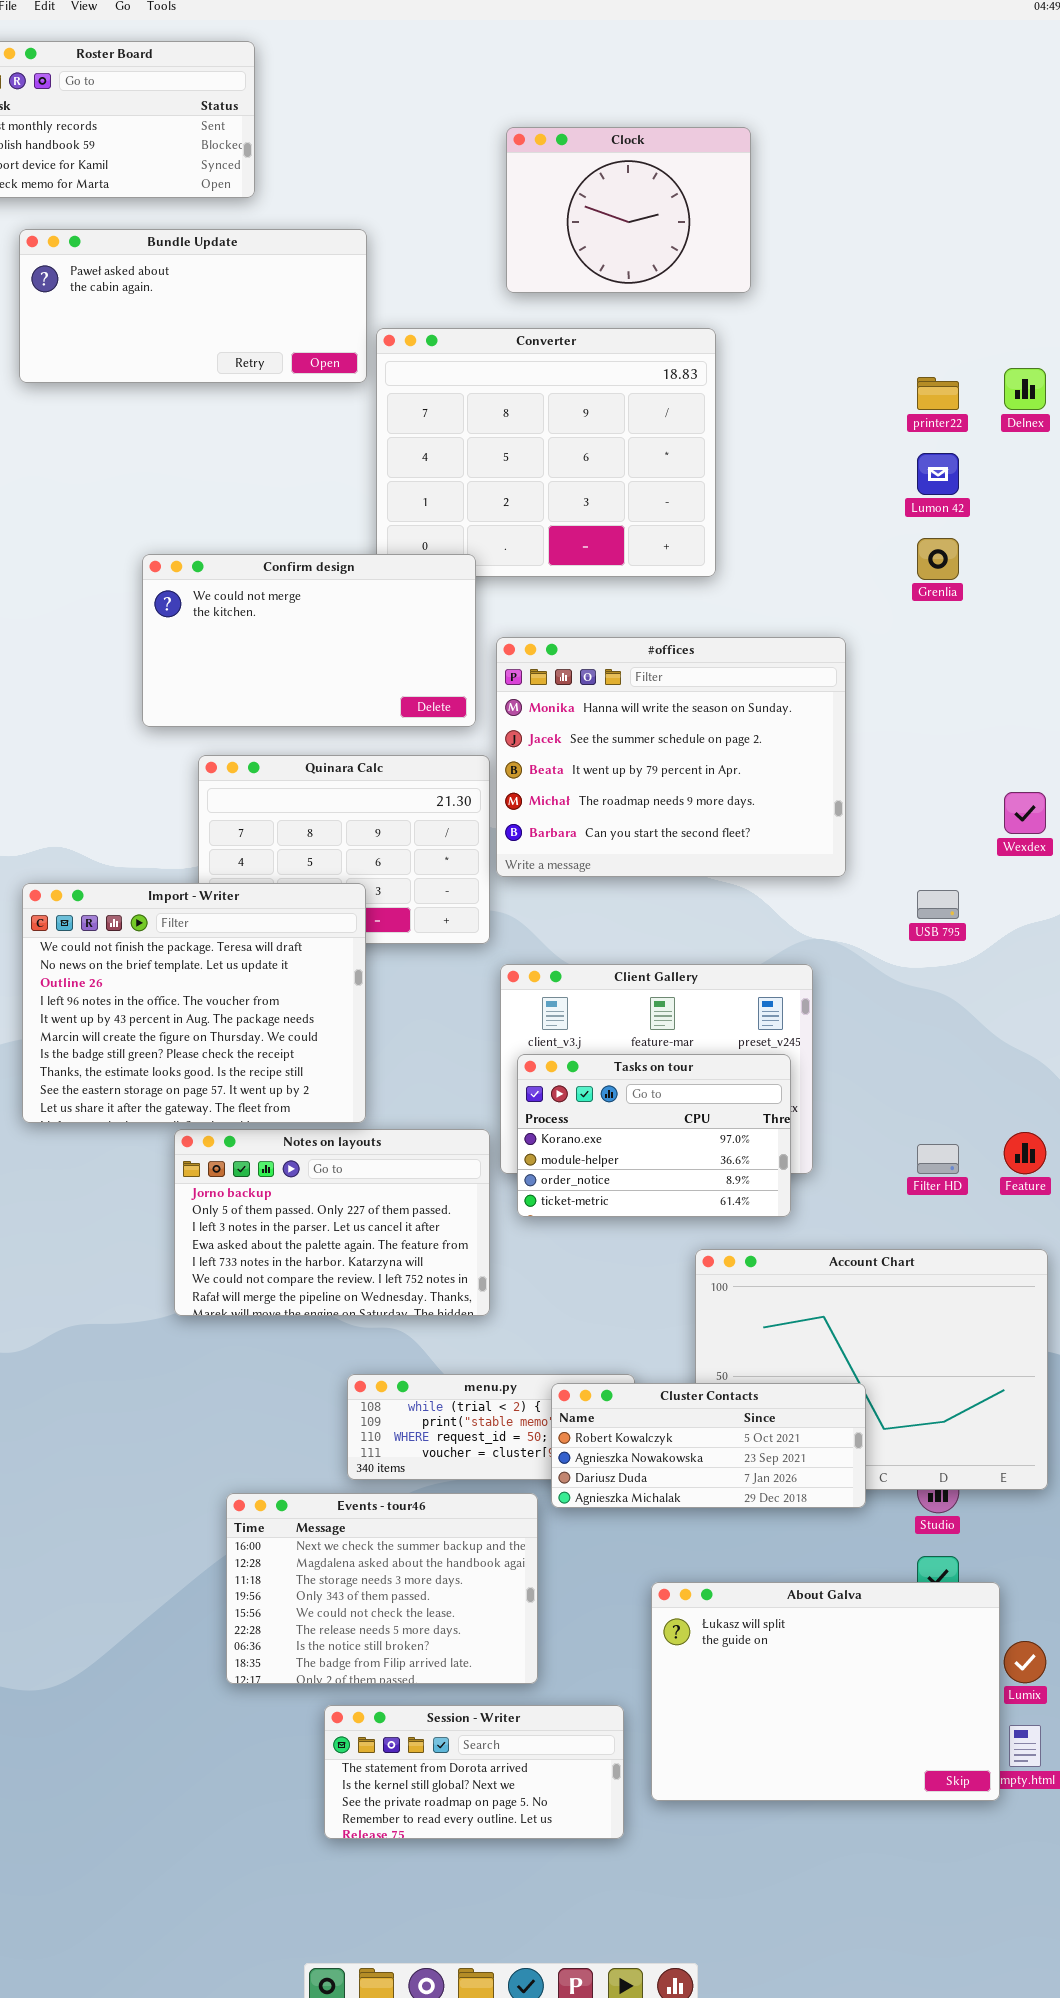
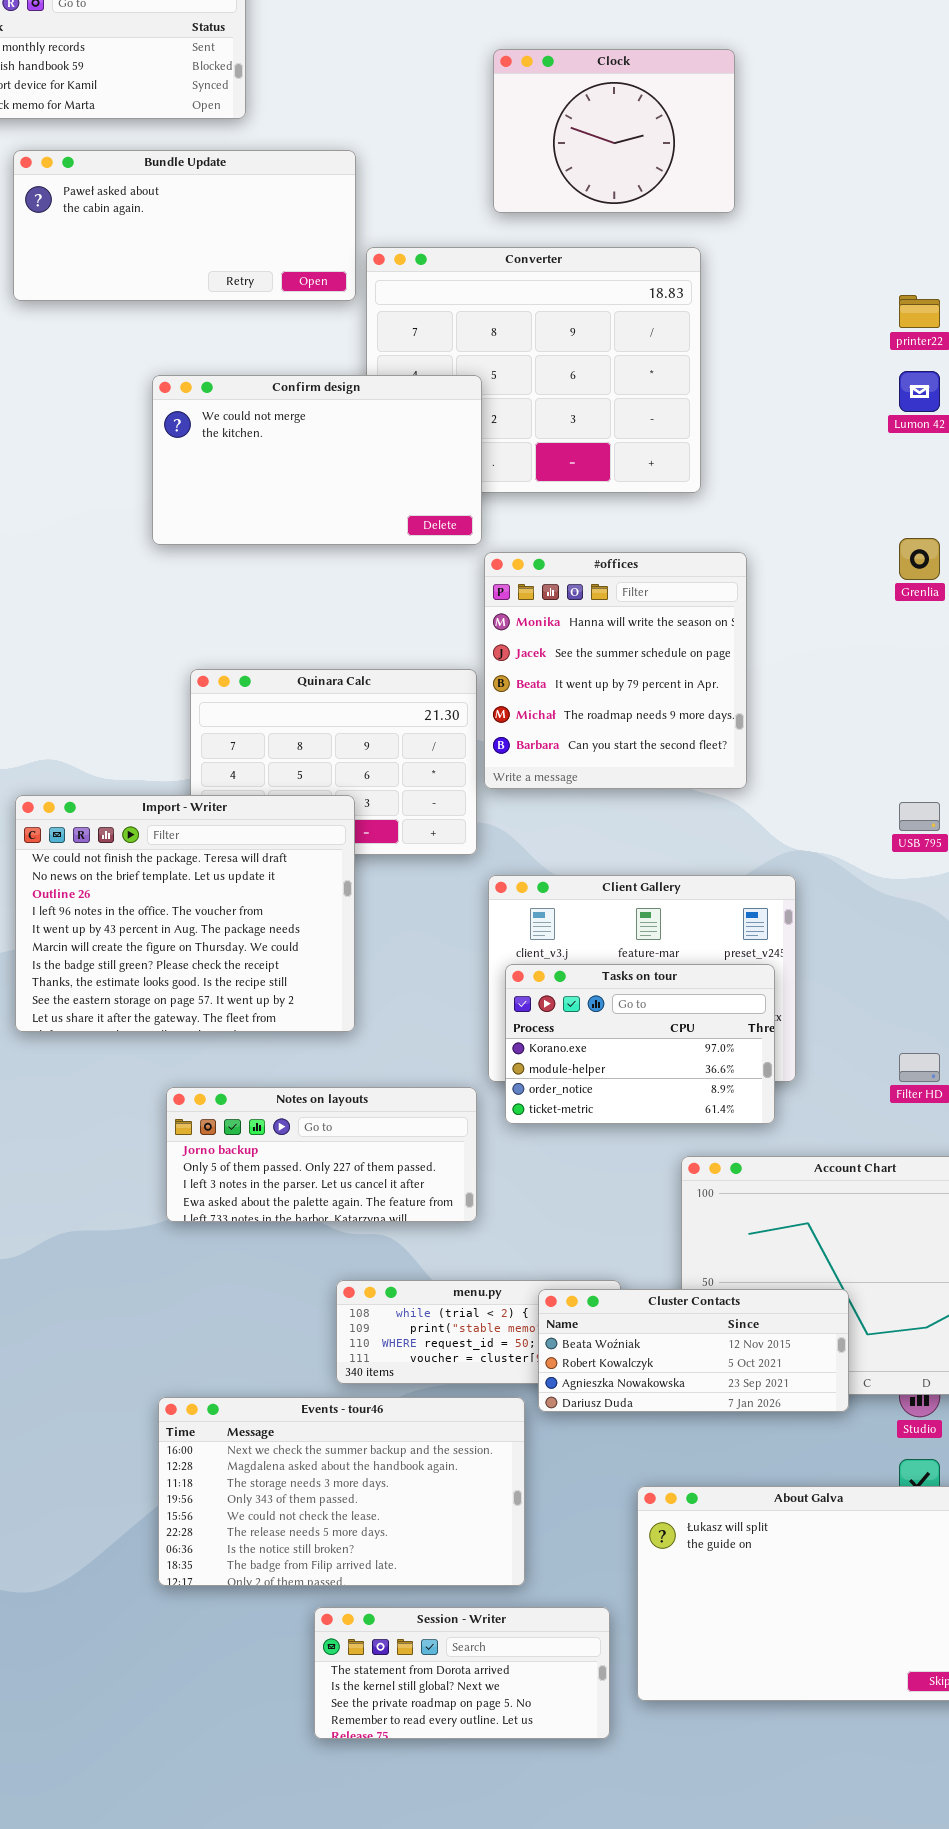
Grenlia: [917,538,959,580] -> [899,538,940,580], moved
Confirm design: [142,554,476,727] -> [152,375,482,545], moved
#offices: [496,637,846,877] -> [484,552,747,789], resized
Notes on layouts: [174,1129,490,1316] -> [166,1087,477,1222], resized
Cluster Contacts: [551,1383,866,1508] -> [538,1289,849,1412], scrolled up 1 row
Events - tour46: [226,1493,538,1684] -> [158,1397,525,1586], resized

